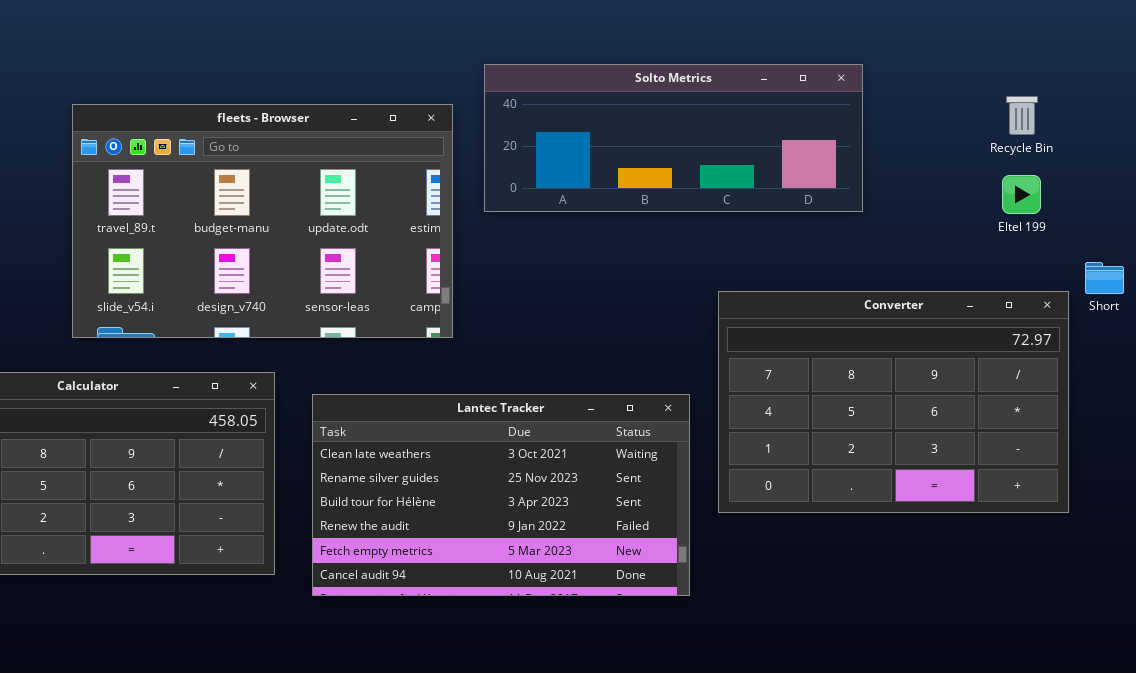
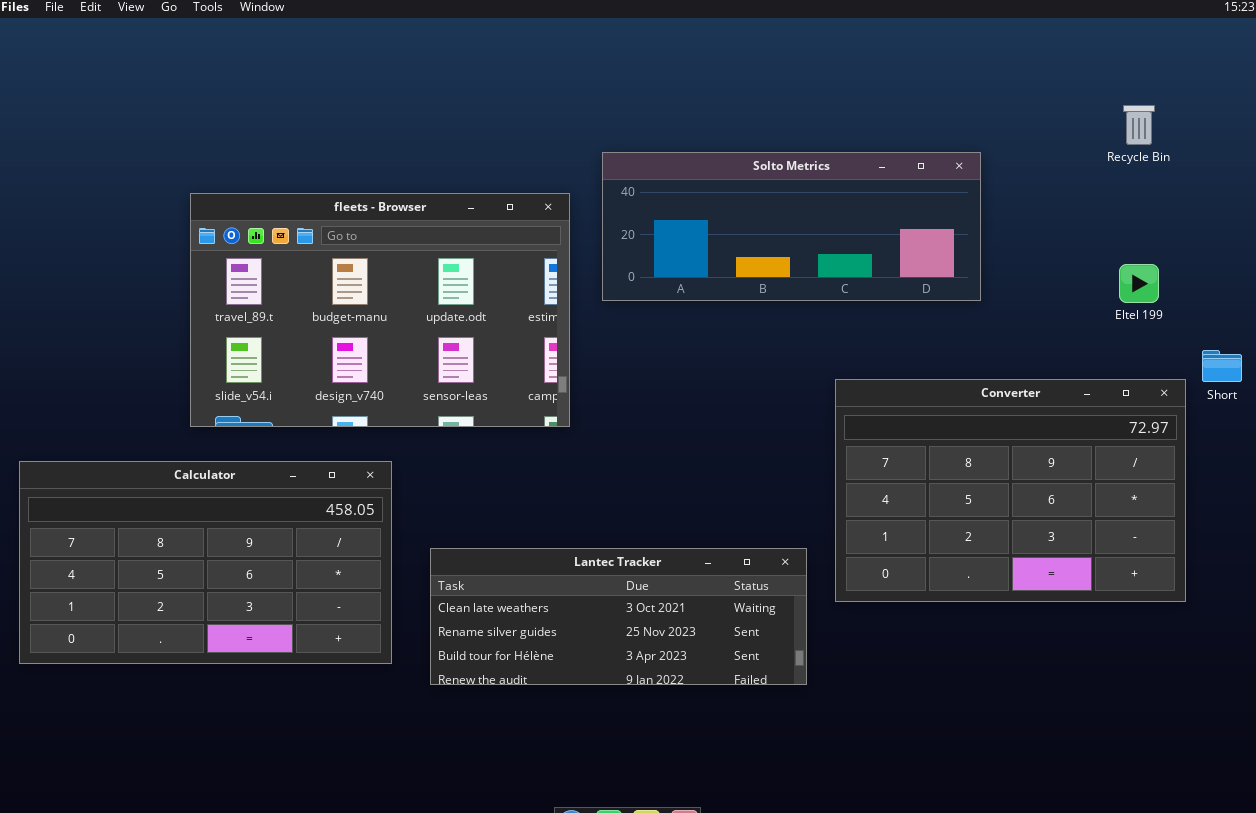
Recycle Bin: [1006,96,1038,135] -> [1123,105,1155,145], moved
Lantec Tracker: [312,394,690,596] -> [430,548,807,685], resized

